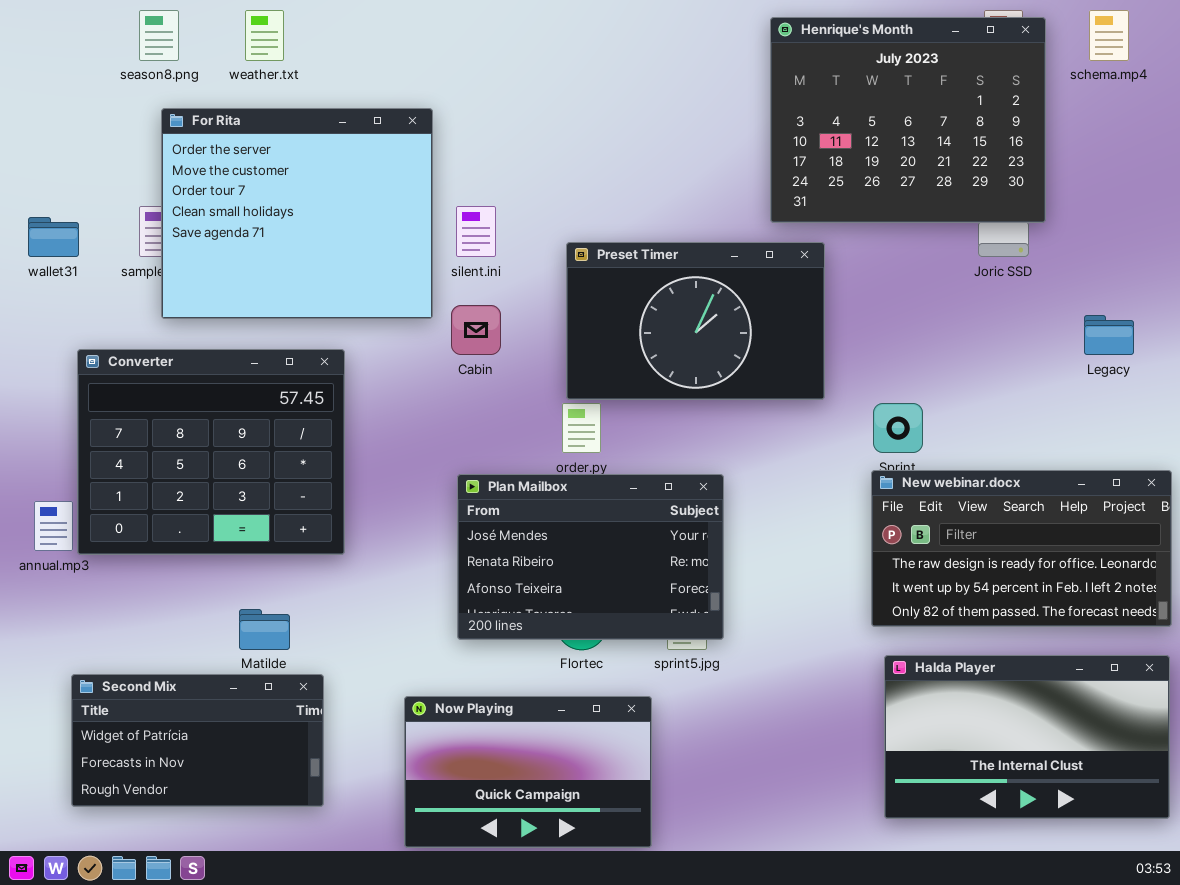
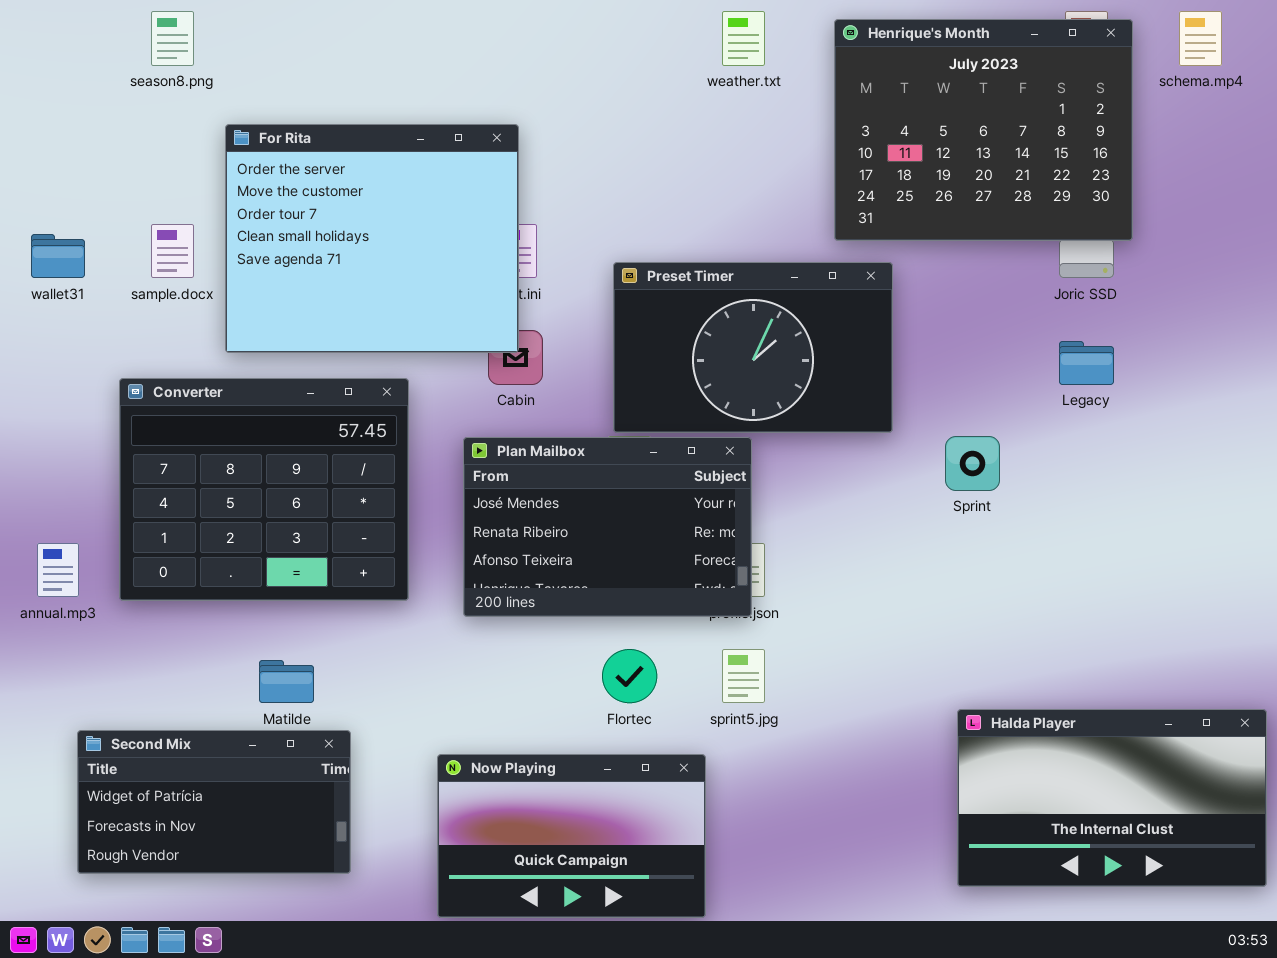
weather.txt: [245,10,284,61] -> [722,11,765,66], moved
For Rita: [161,108,433,319] -> [225,124,519,353], moved
Legacy: [1084,315,1134,355] -> [1059,341,1114,385], moved
Converter: [77,349,345,555] -> [119,378,409,601], moved
New webinar.docx: [871,470,1172,627] -> none, closed
Plan Mailbox: [457,474,724,640] -> [463,437,752,617], moved

